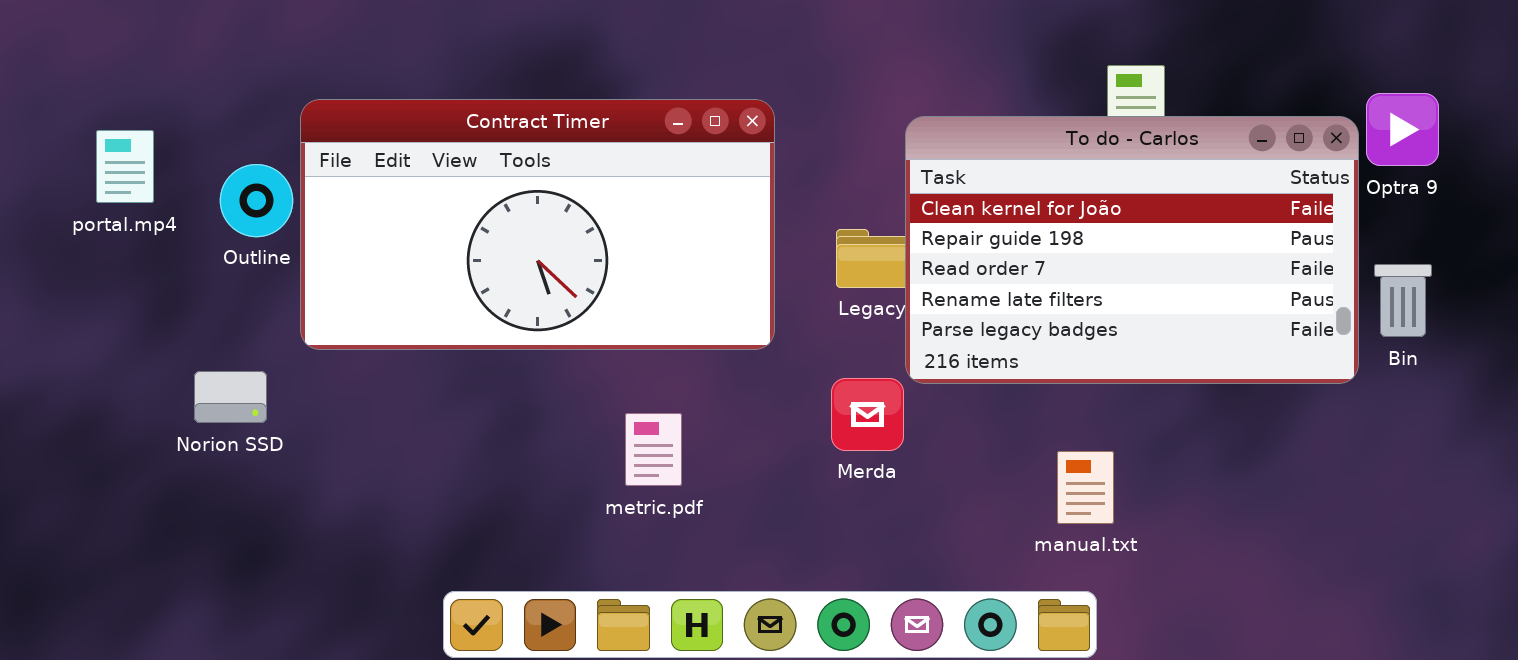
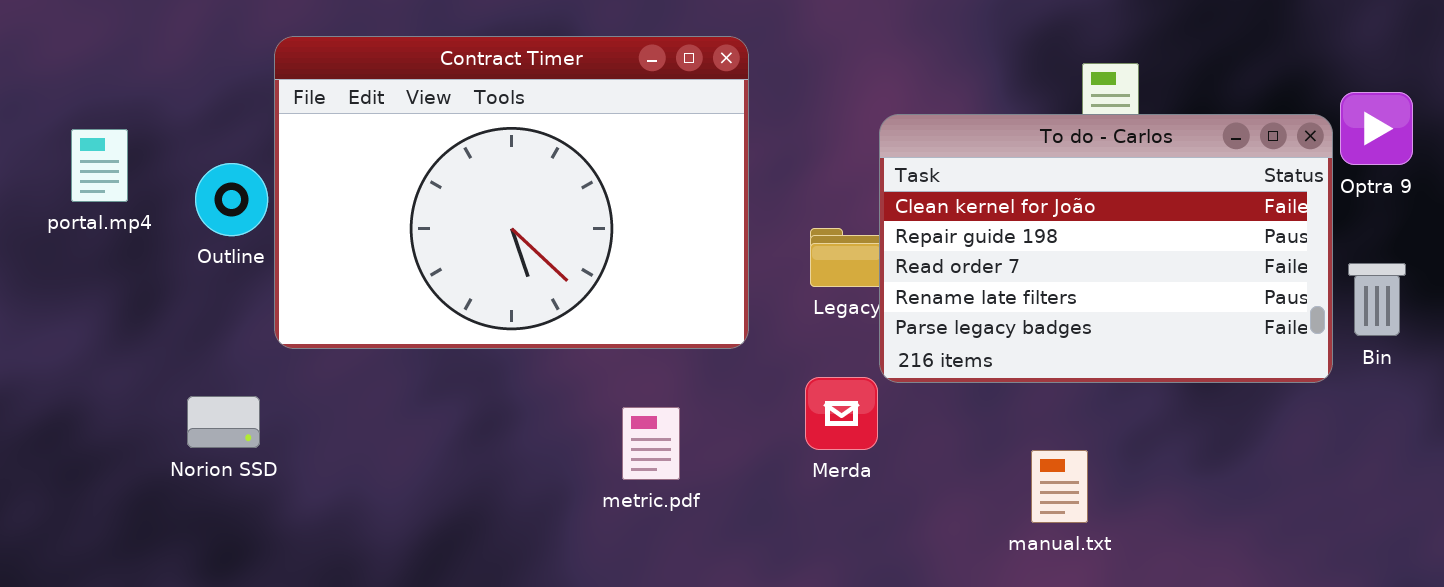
Contract Timer: [300,99,775,350] -> [274,36,749,349], resized
Norion SSD: [194,371,267,423] -> [187,396,260,448], moved
metric.pdf: [625,413,682,486] -> [622,407,680,480], moved

